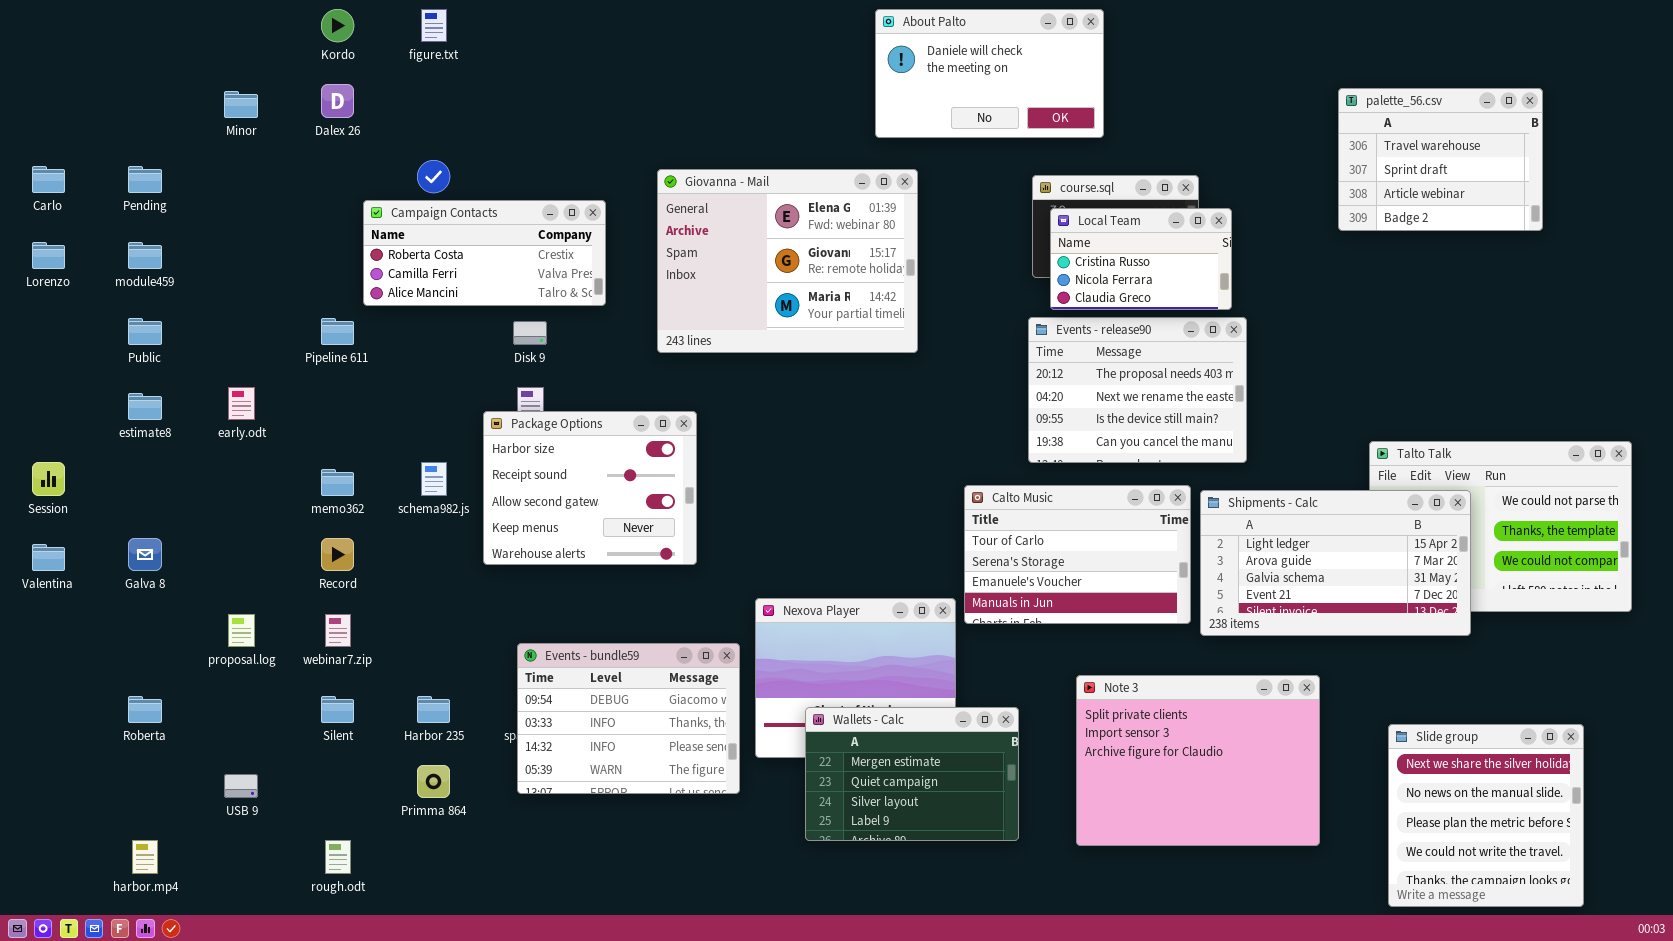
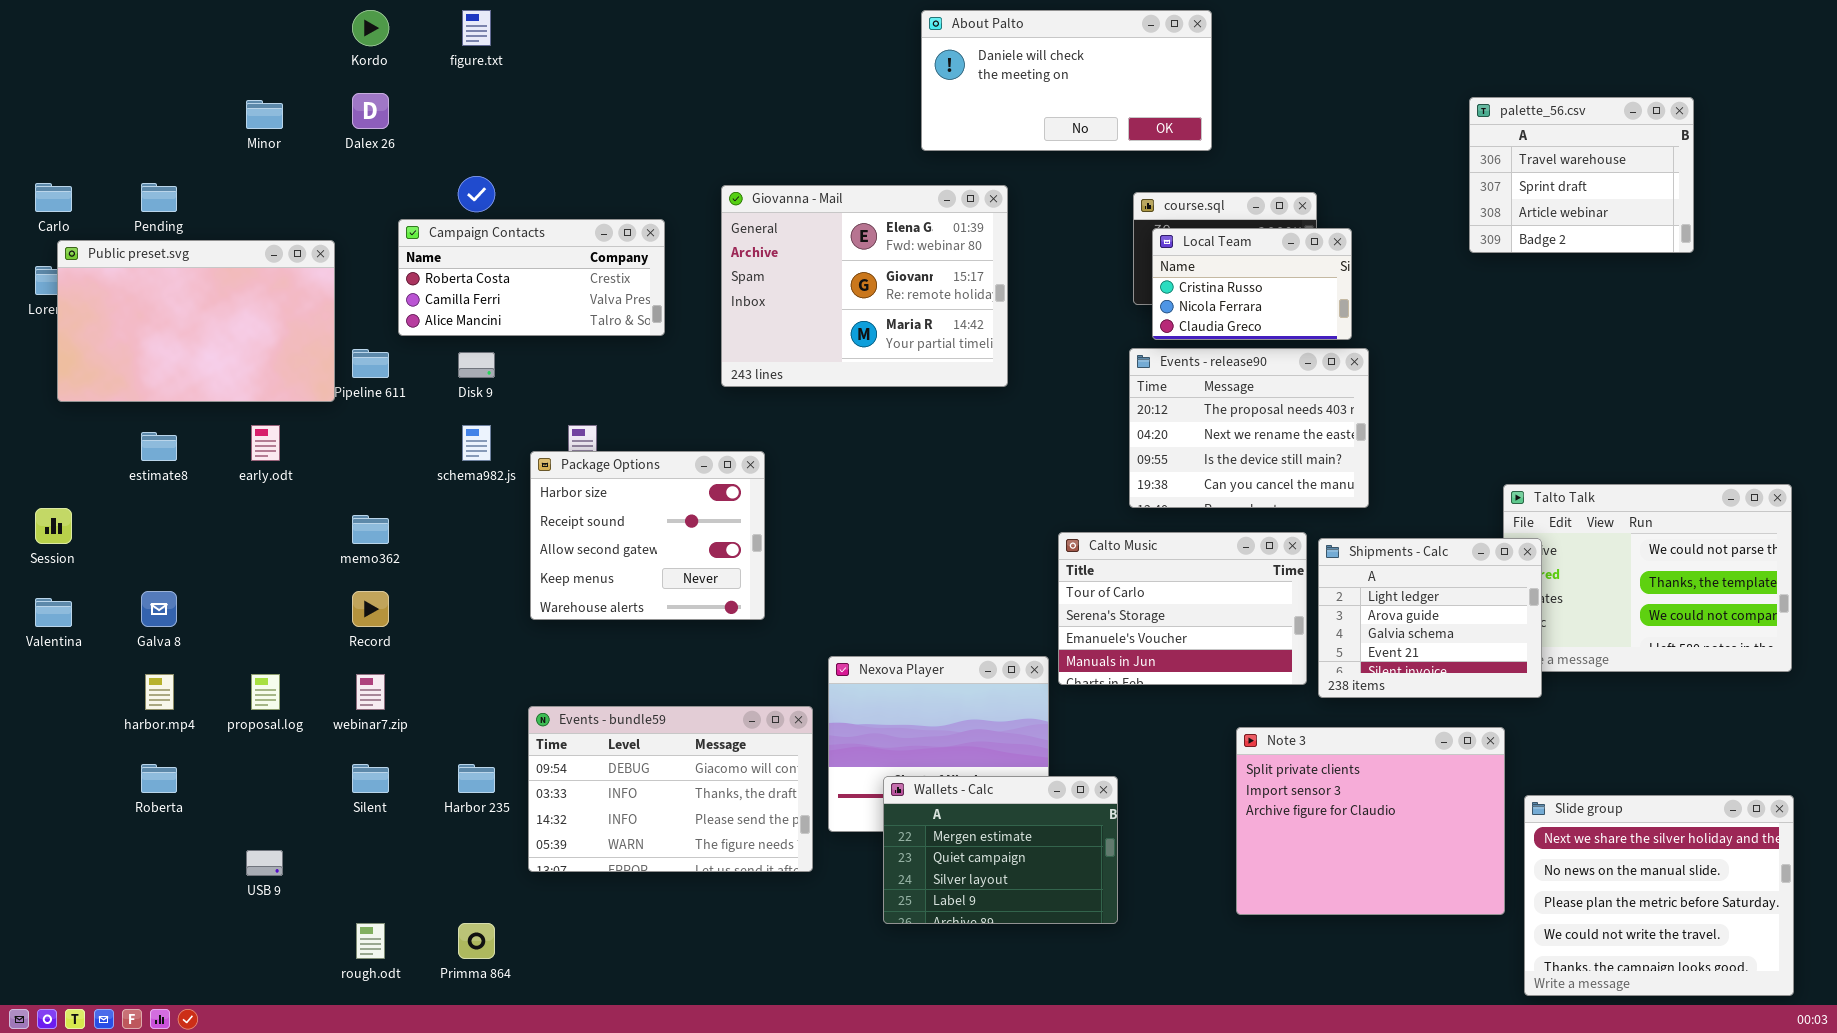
About Palto: [875,9,1104,138] -> [921,10,1212,151], resized
Public preset.svg: none -> [57,240,335,402], opened
Disk 9: [513,321,547,345] -> [458,352,495,378], moved
schema982.js: [421,462,447,496] -> [462,425,491,461], moved
Shipments - Calc: [1200,490,1471,636] -> [1318,538,1542,698], resized
Events - bundle59: [517,643,740,794] -> [528,706,813,872], resized
Note 3: [1076,675,1320,846] -> [1236,727,1505,915], moved
Slide group: [1388,724,1584,907] -> [1524,795,1794,996], resized
Primma 864: [417,765,450,798] -> [458,923,495,959], moved
harbor.mp4: [132,840,158,874] -> [145,674,174,710], moved

